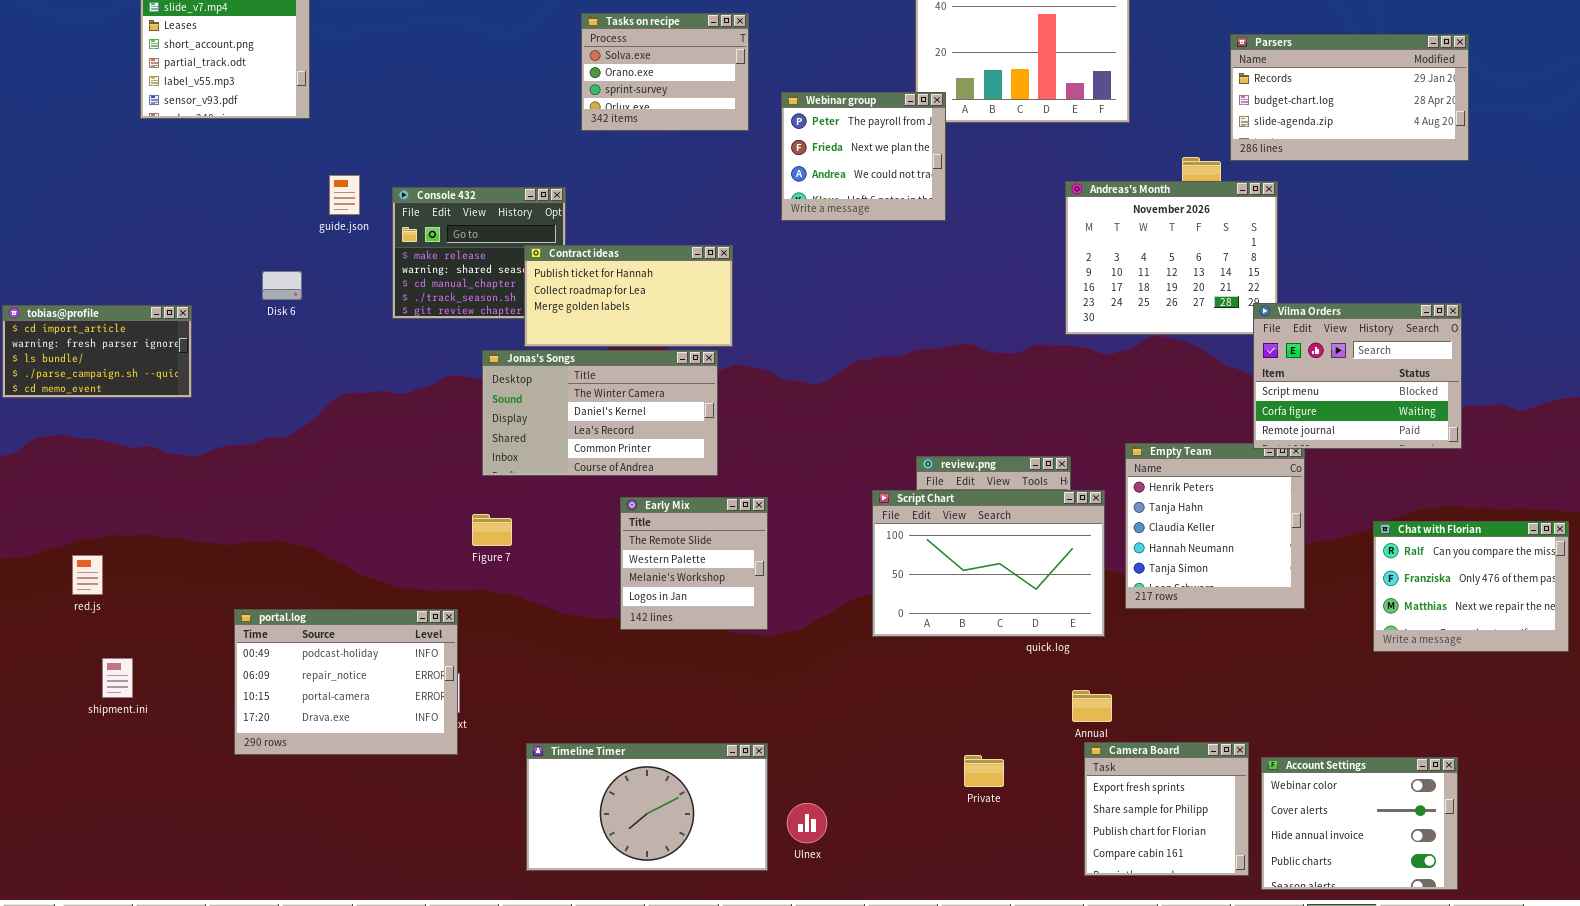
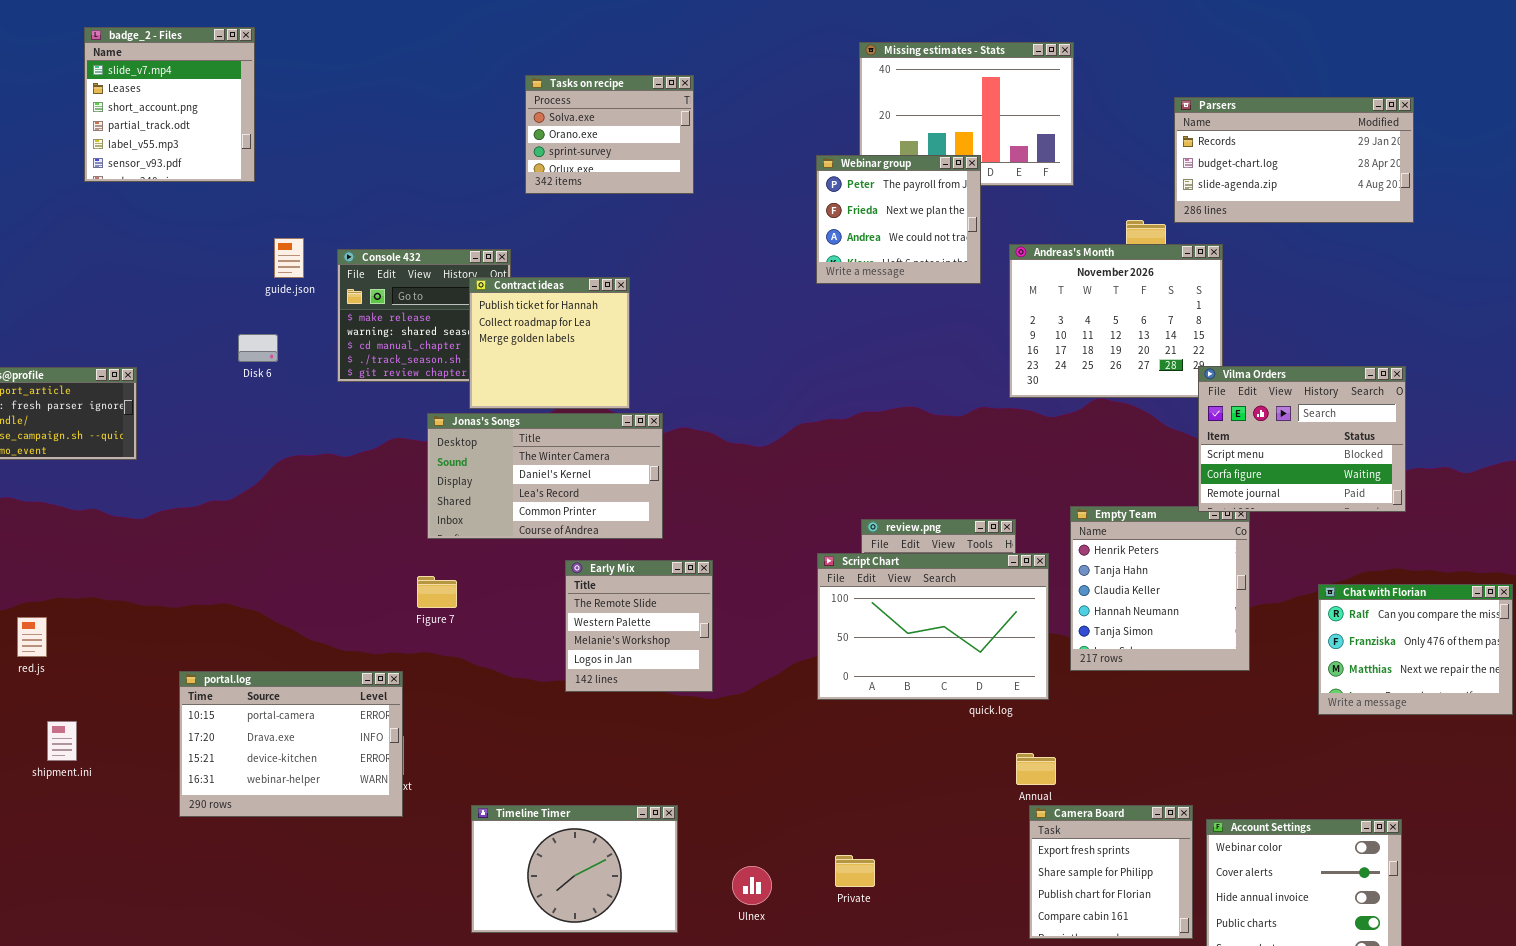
Webinar group: [781,92,946,221] -> [816,155,981,284], moved
Contract ideas: [524,245,733,347] -> [469,277,630,409], resized
Disk 6: [262,271,302,300] -> [238,334,278,362], moved
portal.log: [234,609,458,755] -> [179,671,403,817], scrolled down 2 rows
Timeline Timer: [526,743,768,871] -> [471,805,678,933], resized
Private: [964,755,1004,787] -> [835,855,875,887], moved

